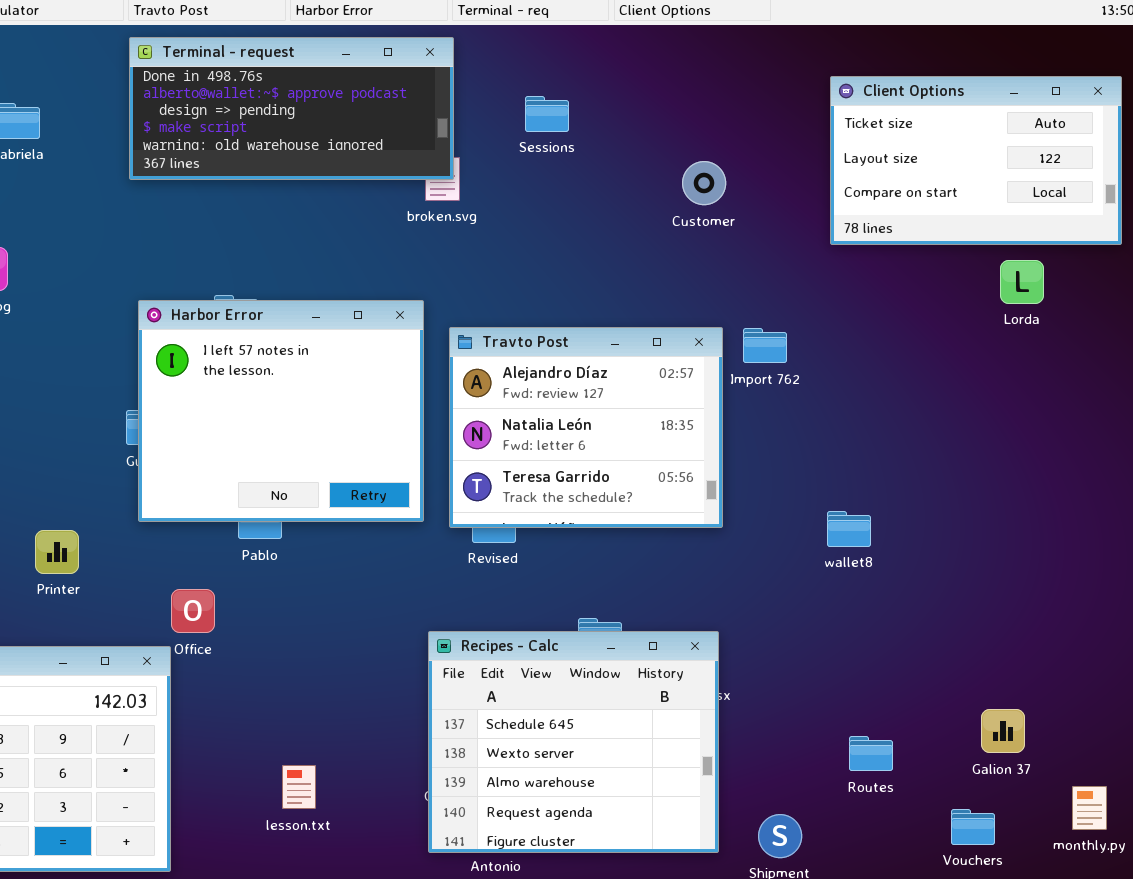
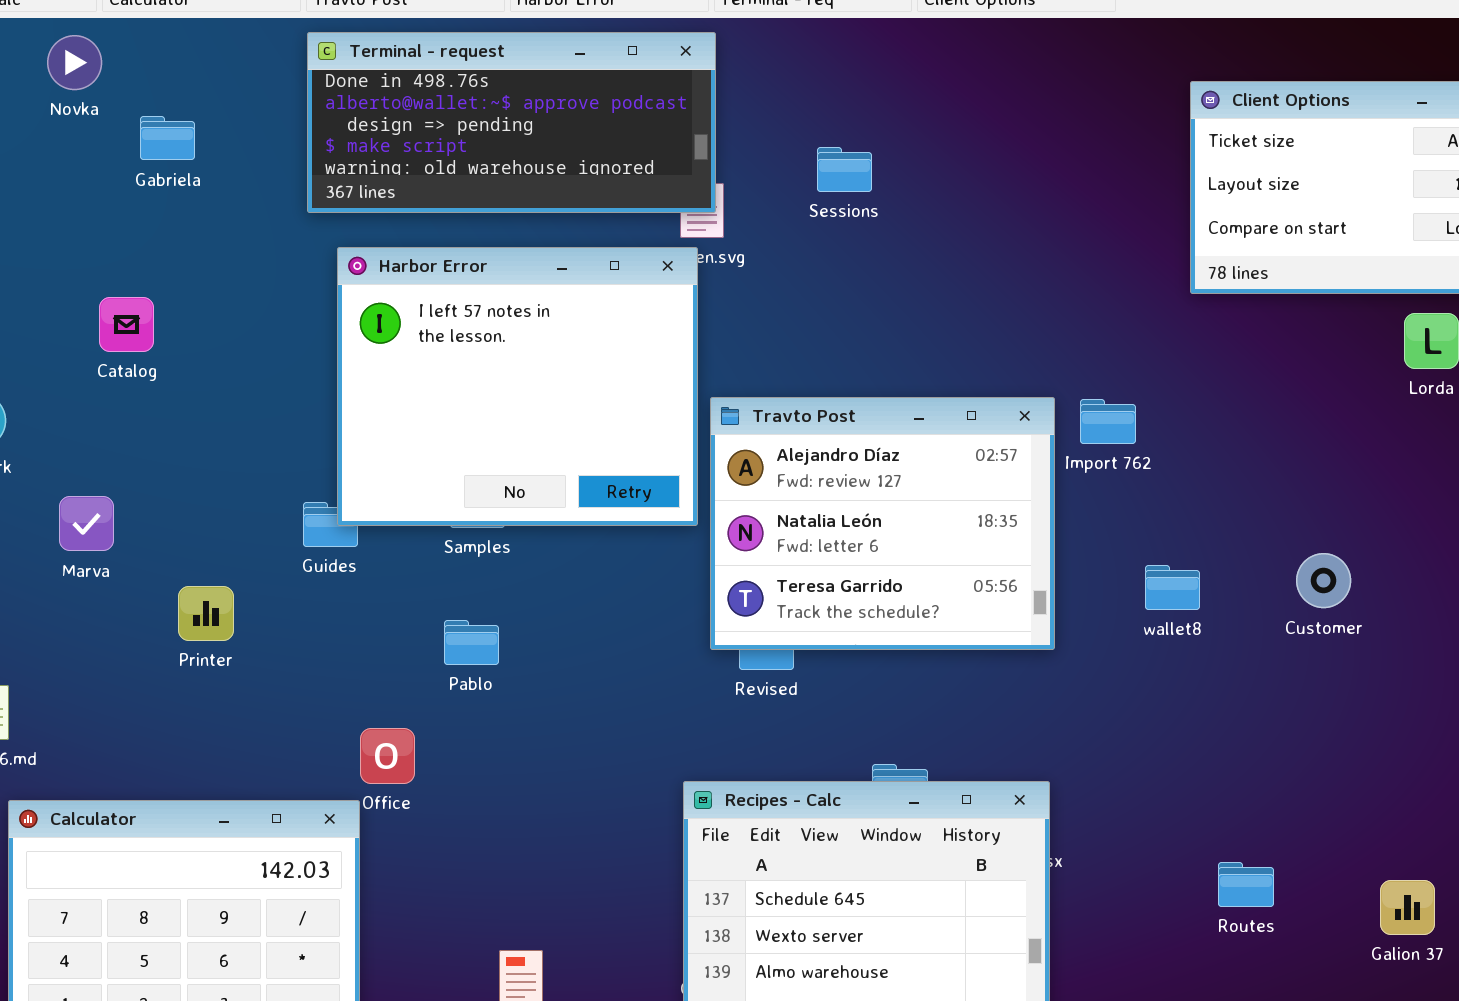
Sessions: [525,96,569,132] -> [817,147,872,192], moved
Customer: [682,161,726,205] -> [1296,553,1351,608], moved
Harbor Error: [138,300,424,522] -> [337,247,698,526], moved
wallet8: [827,511,871,547] -> [1145,565,1200,610], moved
Printer: [35,530,79,574] -> [178,586,234,641], moved
Routes: [849,736,893,771] -> [1218,862,1274,907], moved

